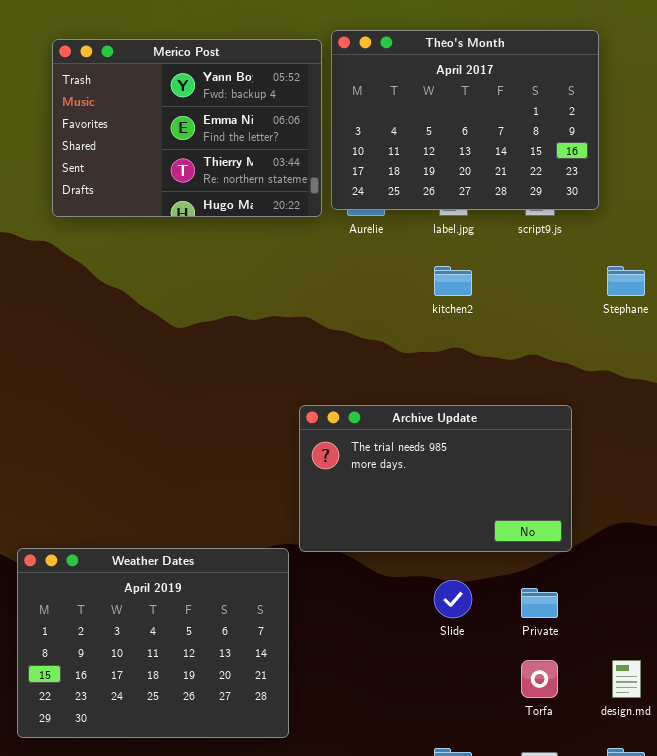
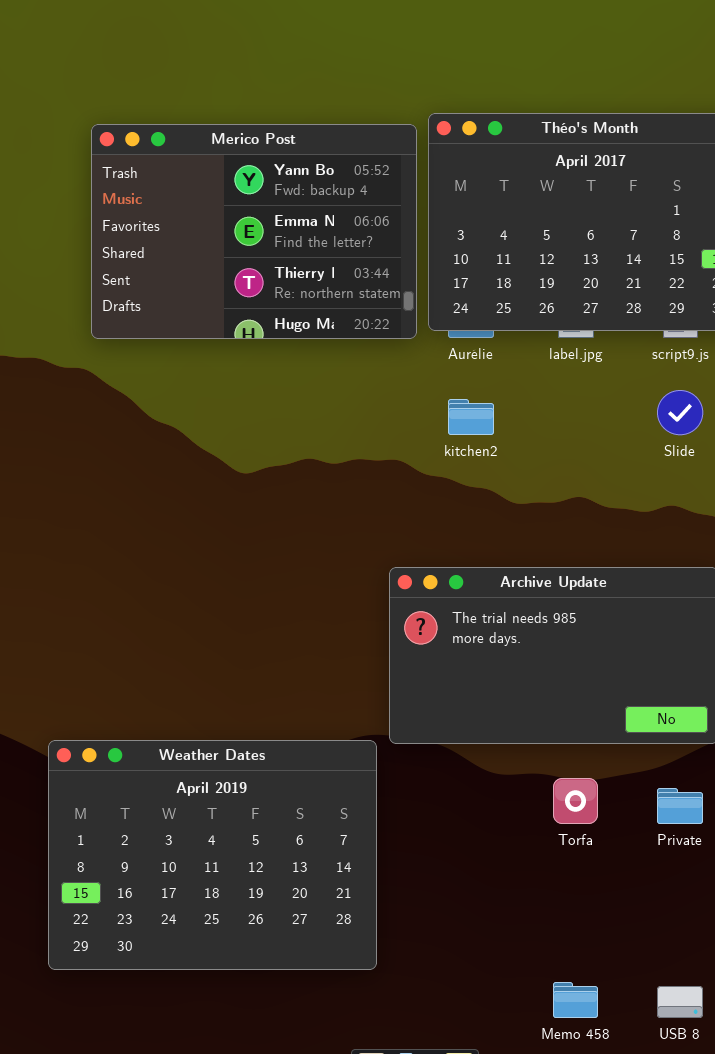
kitchen2: [434,266,472,296] -> [448,399,494,435], moved
Slide: [434,580,472,618] -> [657,390,703,435], moved
Torfa: [521,660,558,698] -> [553,778,598,824], moved

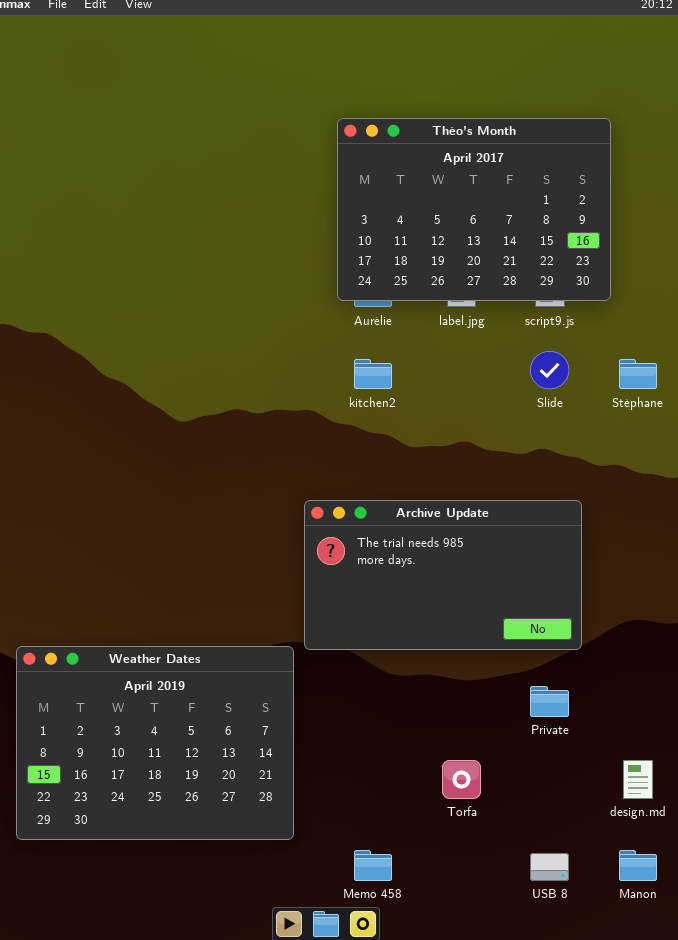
Merico Post: [91,124,417,339] -> none, closed
Torfa: [553,778,598,824] -> [442,760,481,799], moved
Memo 458: [553,982,598,1018] -> [354,850,392,881], moved

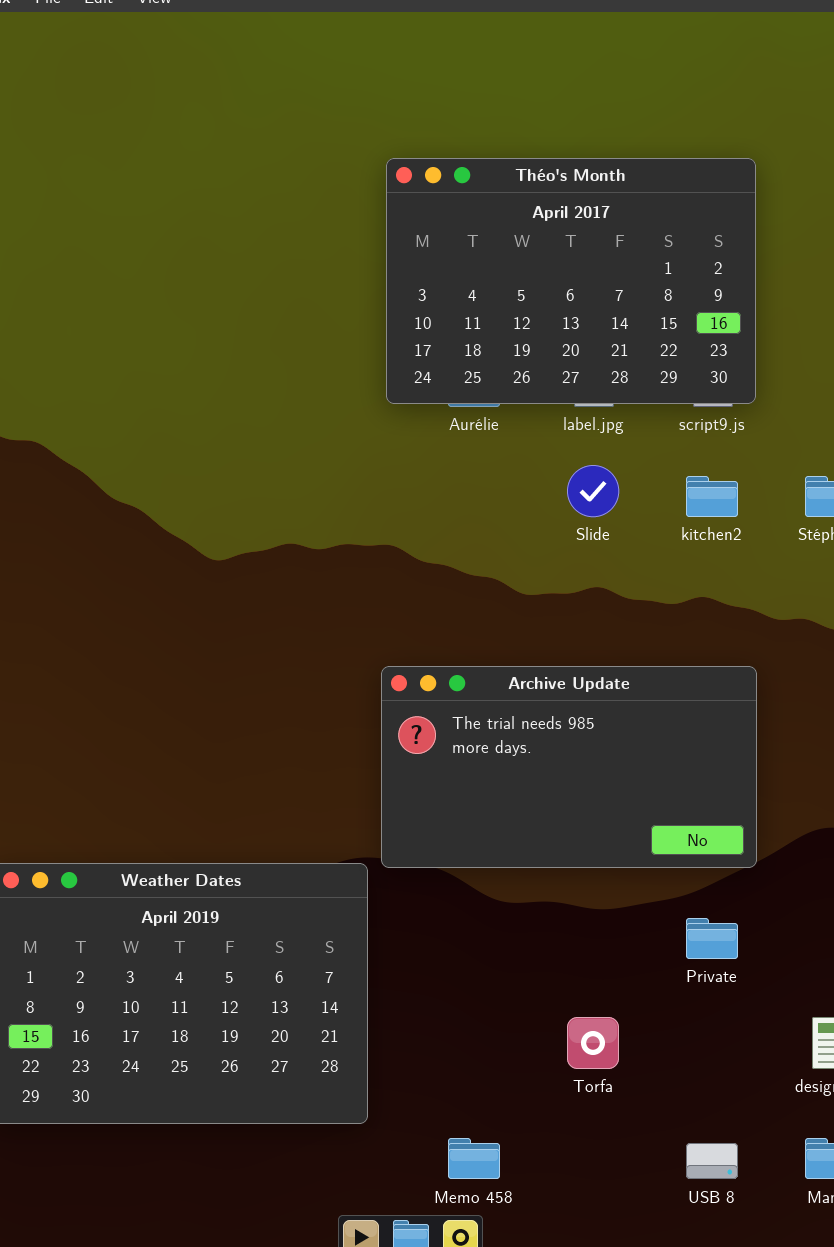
Théo's Month: [337,118,611,301] -> [386,158,756,404], moved
Slide: [530,351,569,389] -> [567,465,619,517], moved
kitchen2: [354,359,392,389] -> [686,476,738,517], moved

